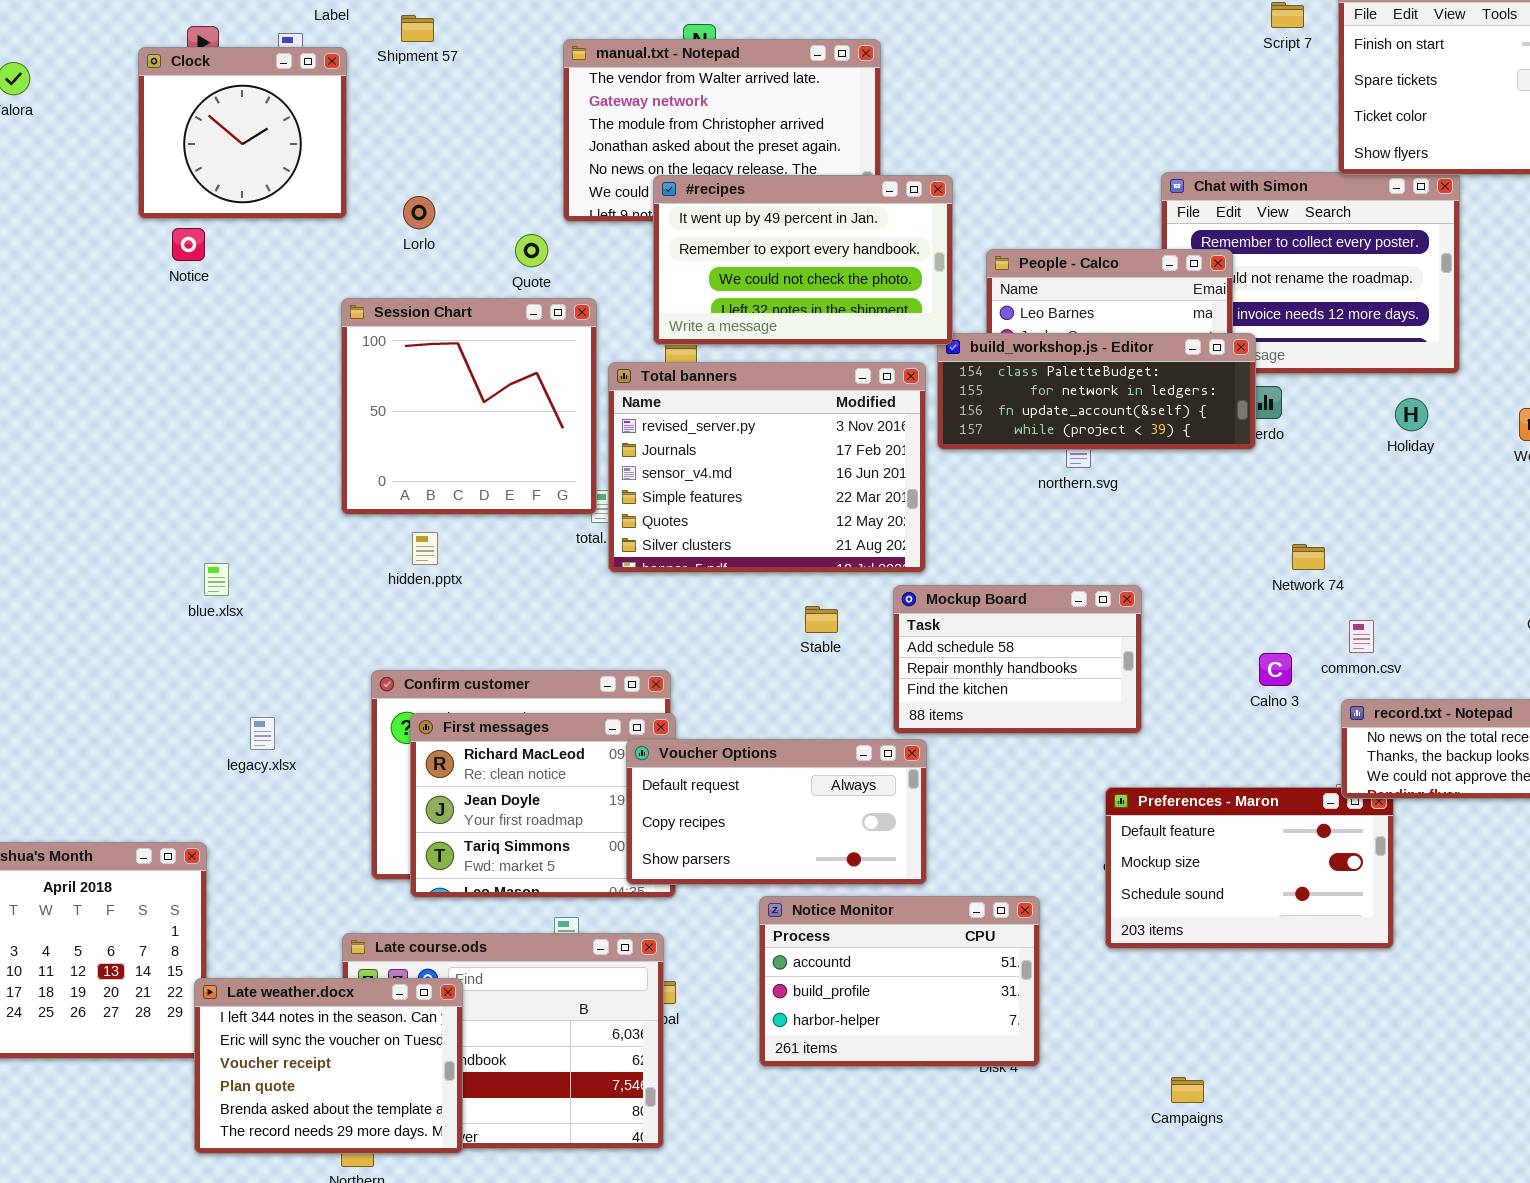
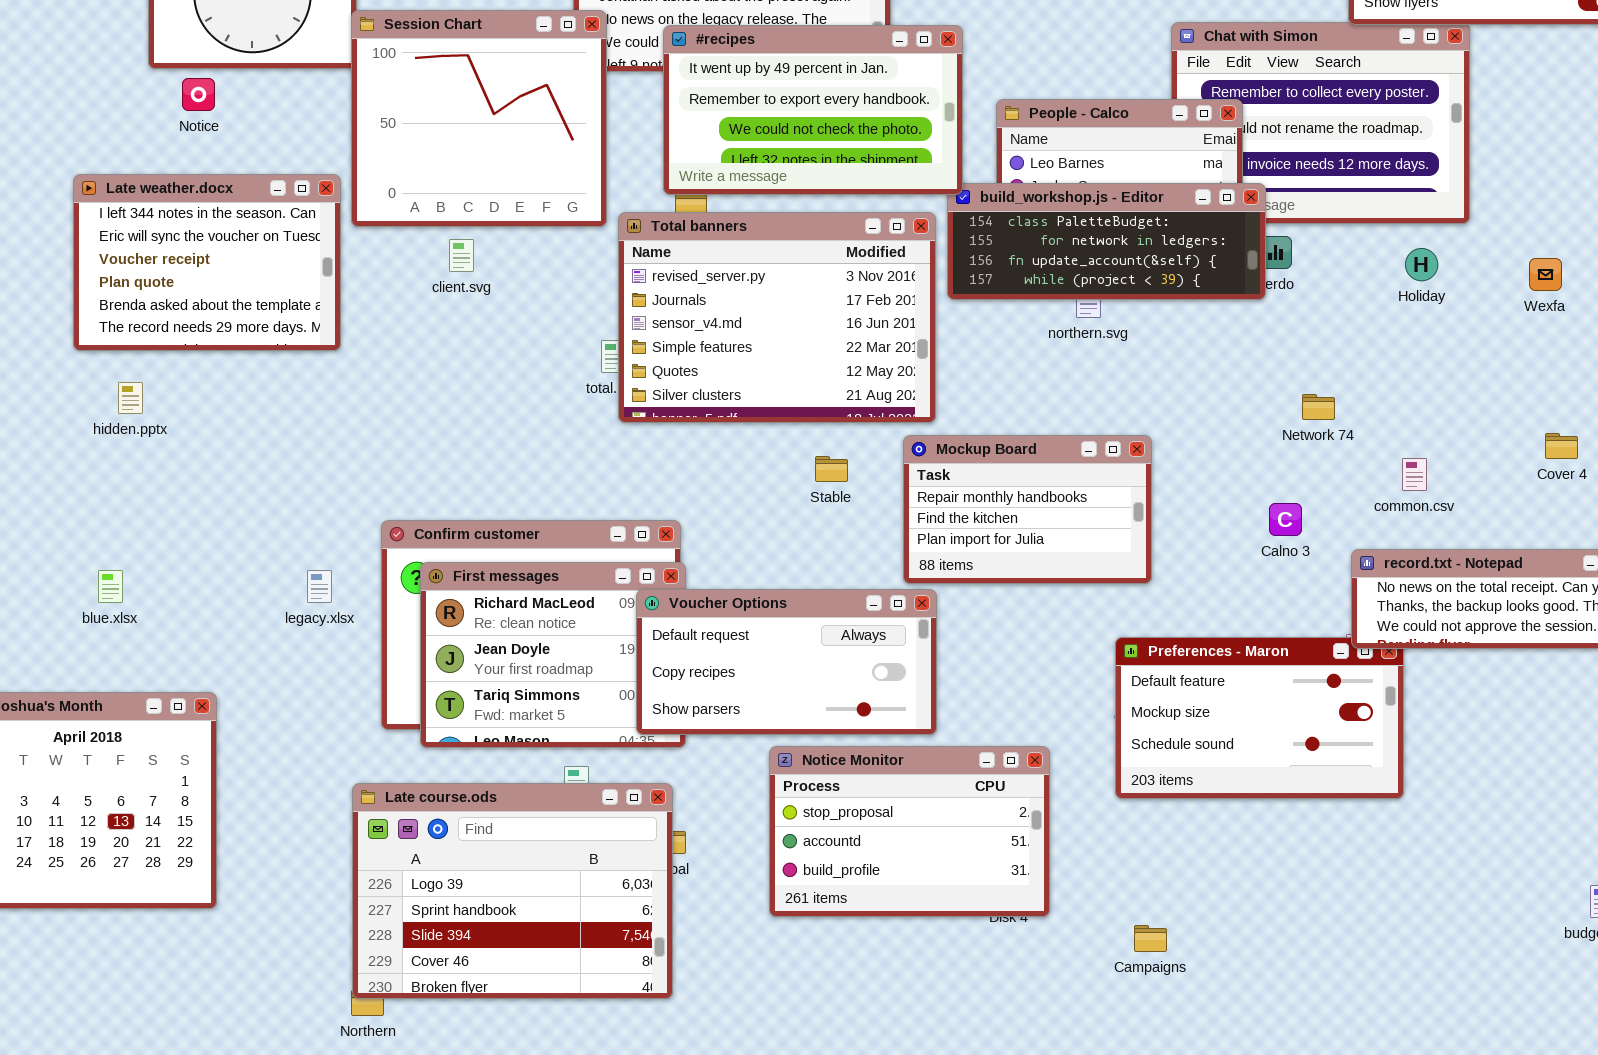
Session Chart: [341,298,597,515] -> [351,10,607,227], moved
hidden.pptx: [412,532,438,565] -> [118,382,143,414], moved
blue.xlsx: [204,563,229,596] -> [98,570,123,603], moved
Mockup Board: [893,585,1142,734] -> [903,435,1152,584], scrolled down 1 row
common.csv: [1349,620,1374,653] -> [1402,458,1427,491], moved
legacy.xlsx: [250,717,275,750] -> [307,570,332,603], moved
Notice Monitor: [759,896,1040,1067] -> [769,746,1050,917], scrolled up 1 row
Late weather.docx: [194,978,463,1154] -> [73,174,341,351], moved
Campaigns: [1171,1077,1204,1103] -> [1134,925,1167,952], moved

